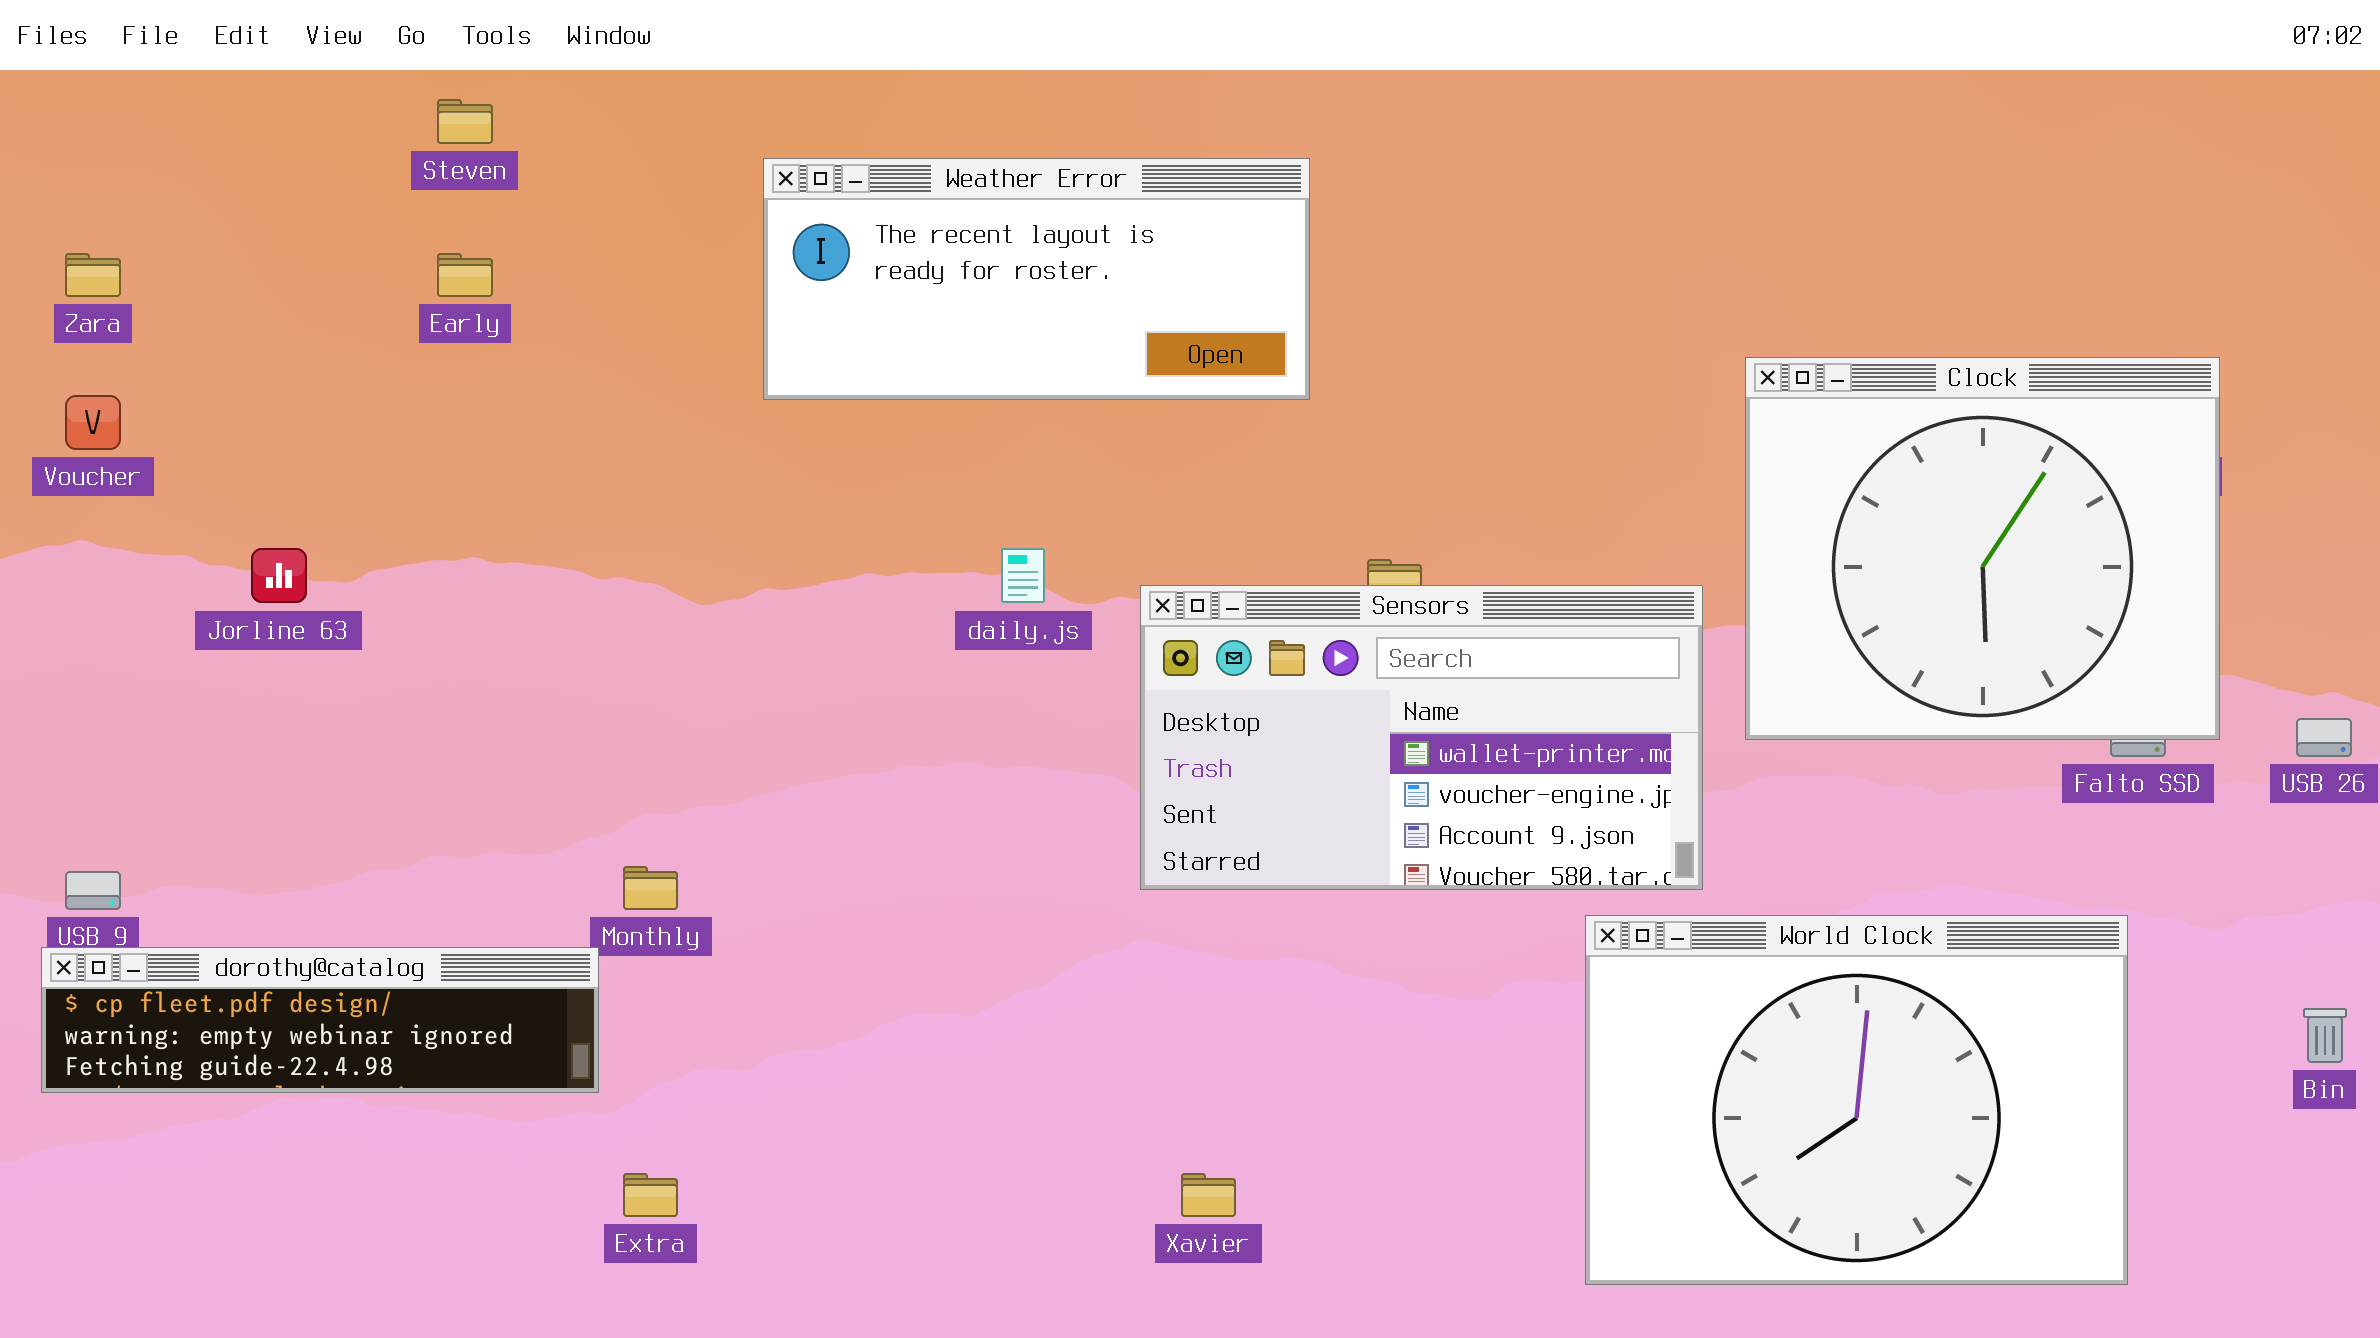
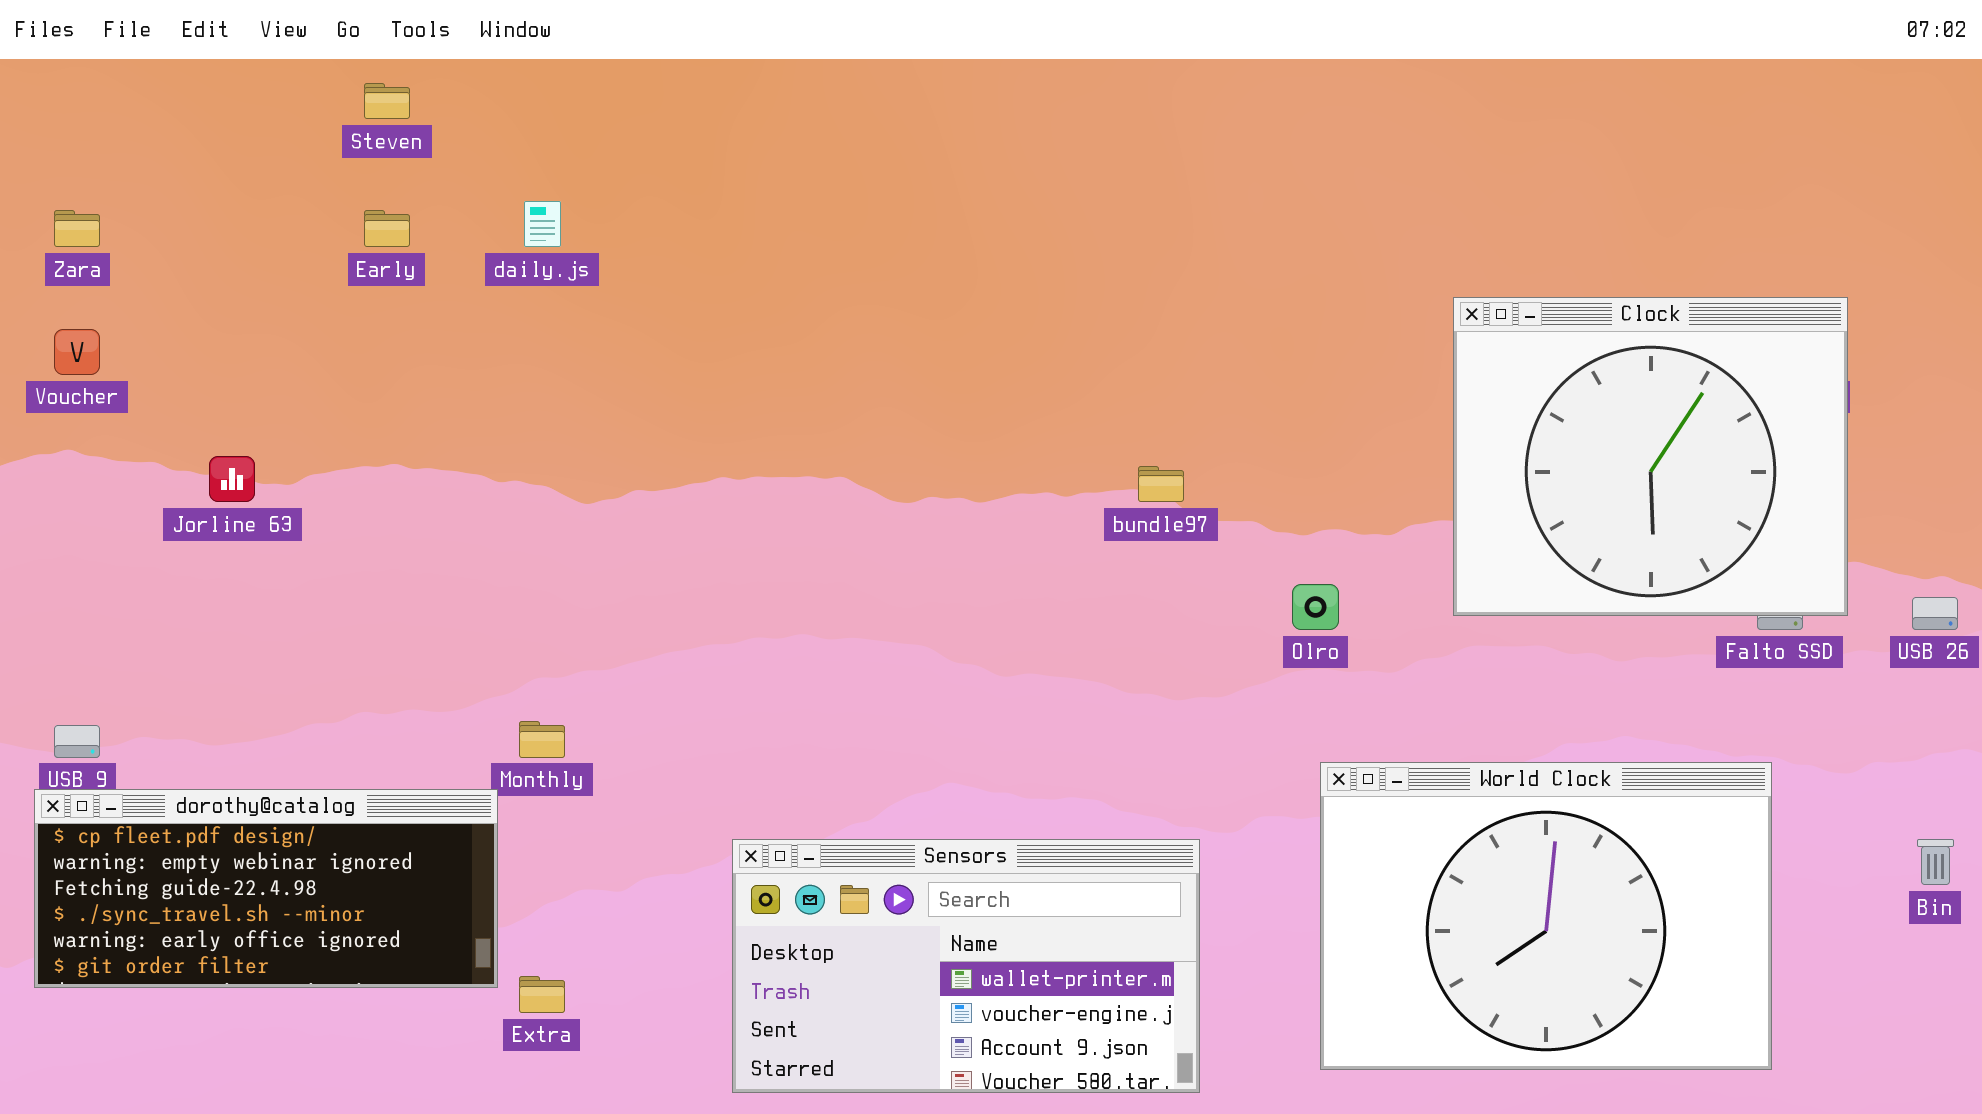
Weather Error: [763,158,1310,400] -> none, closed
daily.js: [1001,548,1045,603] -> [524,201,561,247], moved
Sensors: [1140,585,1703,890] -> [732,839,1200,1093], moved
dorothy@catalog: [41,947,599,1093] -> [34,789,498,988], resized

